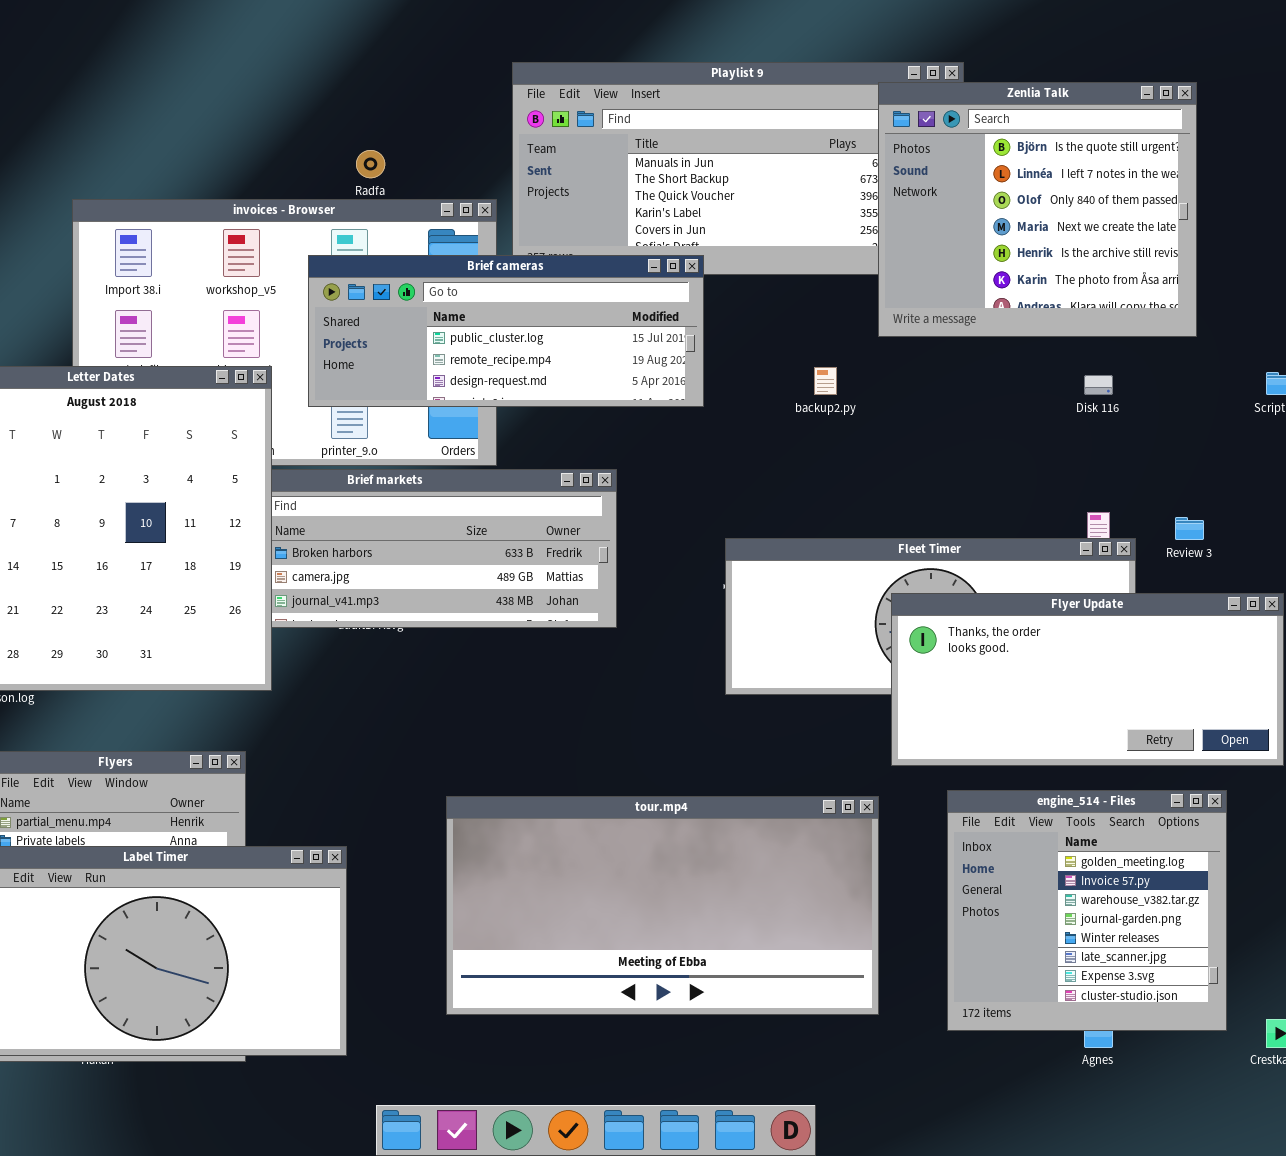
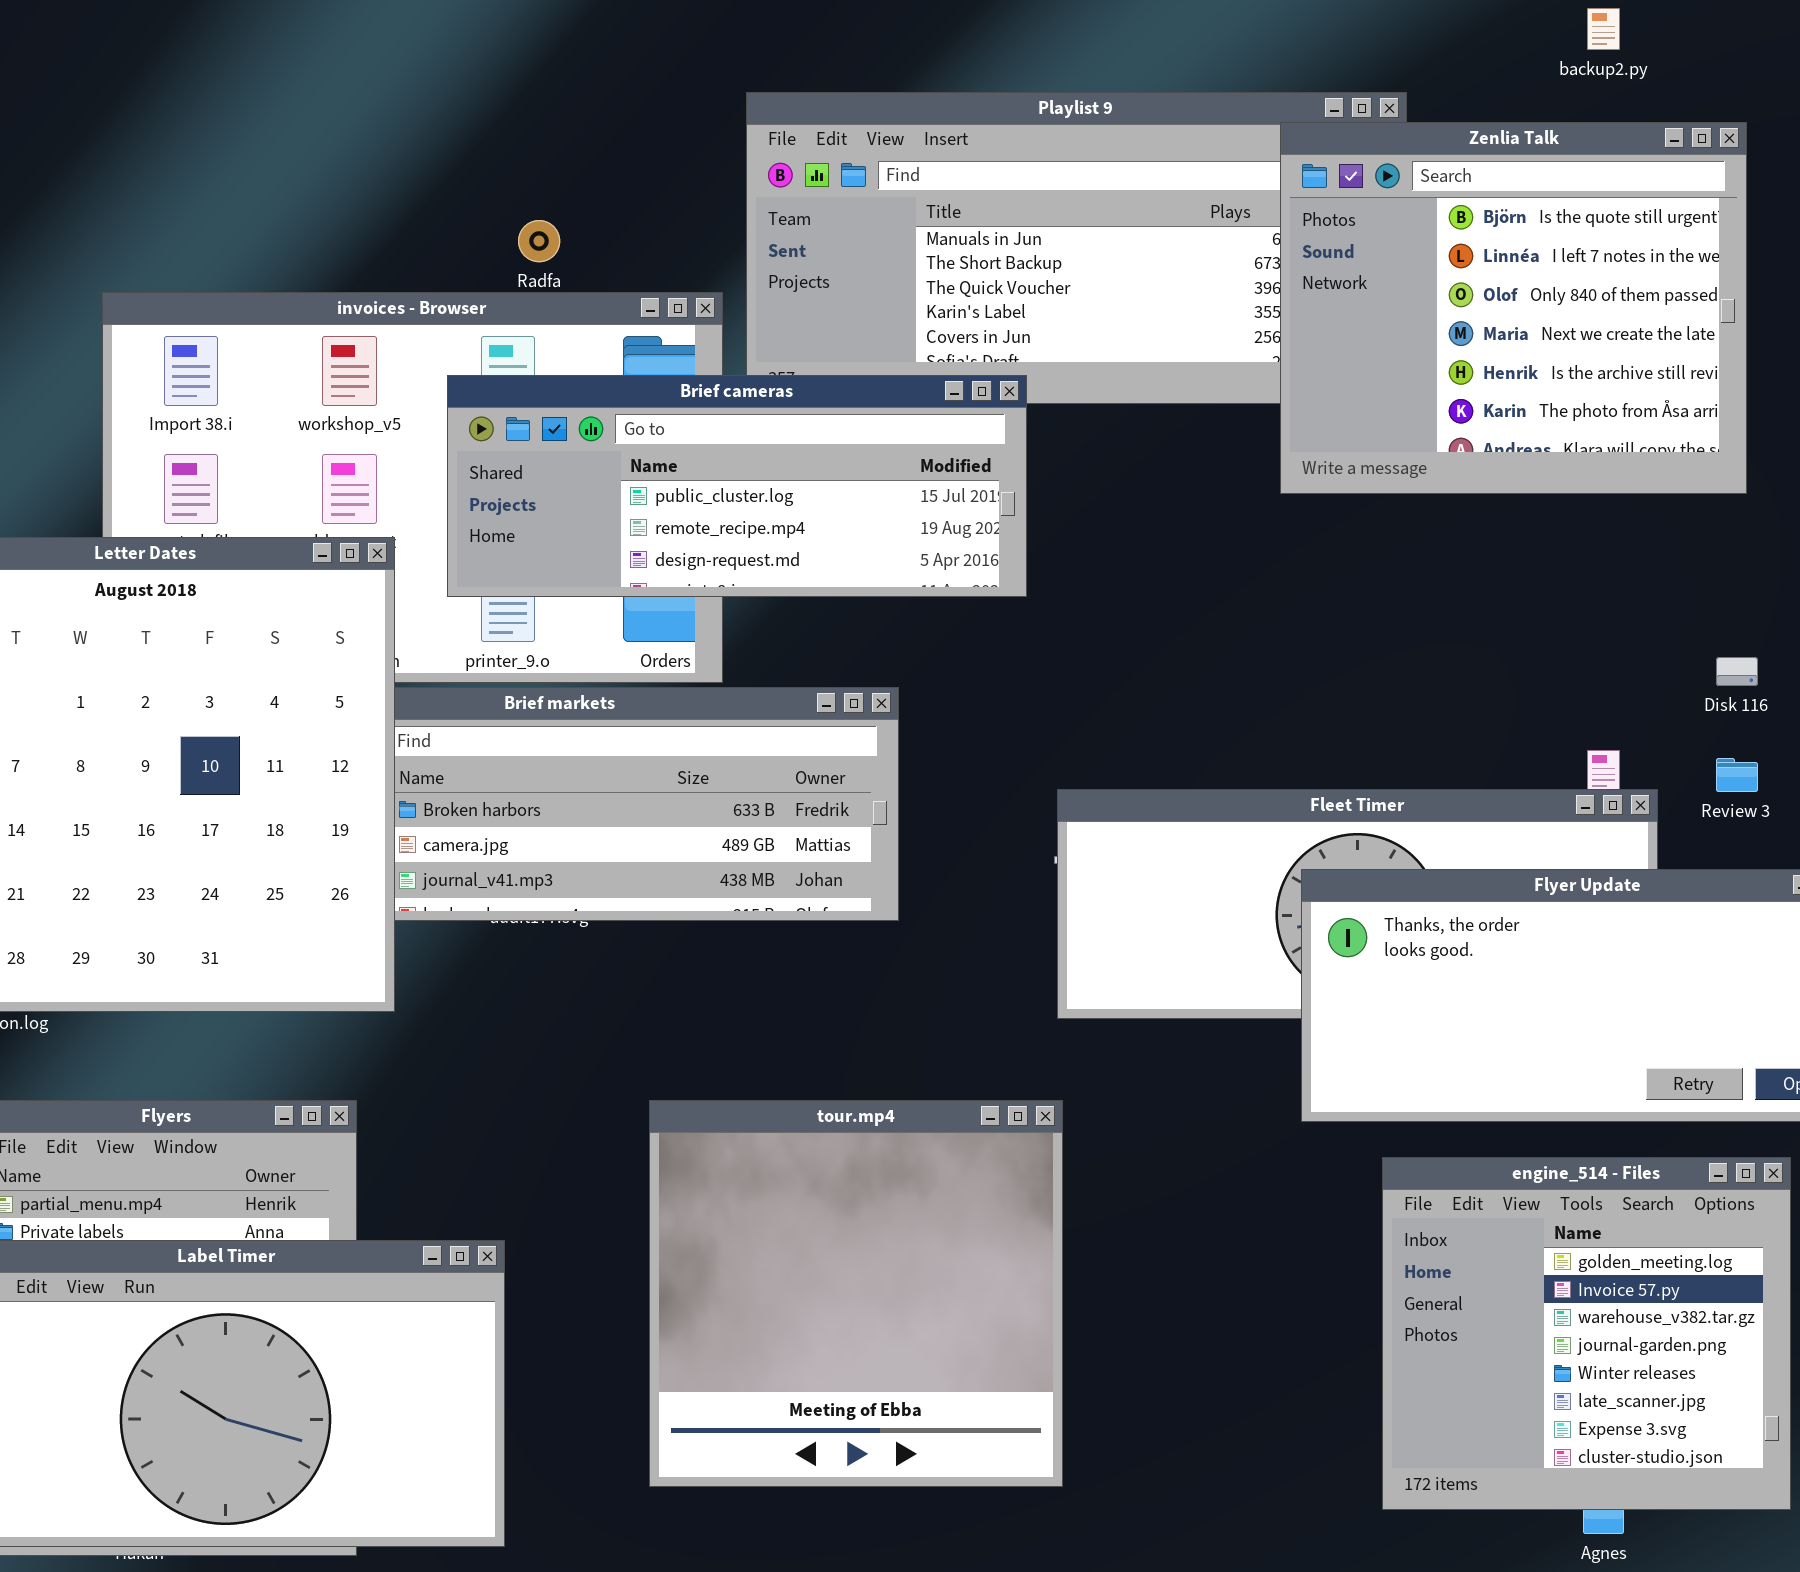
backup2.py: [814,367,837,395] -> [1587,8,1620,50], moved
Disk 116: [1084,375,1113,395] -> [1716,657,1758,686], moved
tour.mp4: [446,796,879,1015] -> [649,1100,1063,1487], resized

